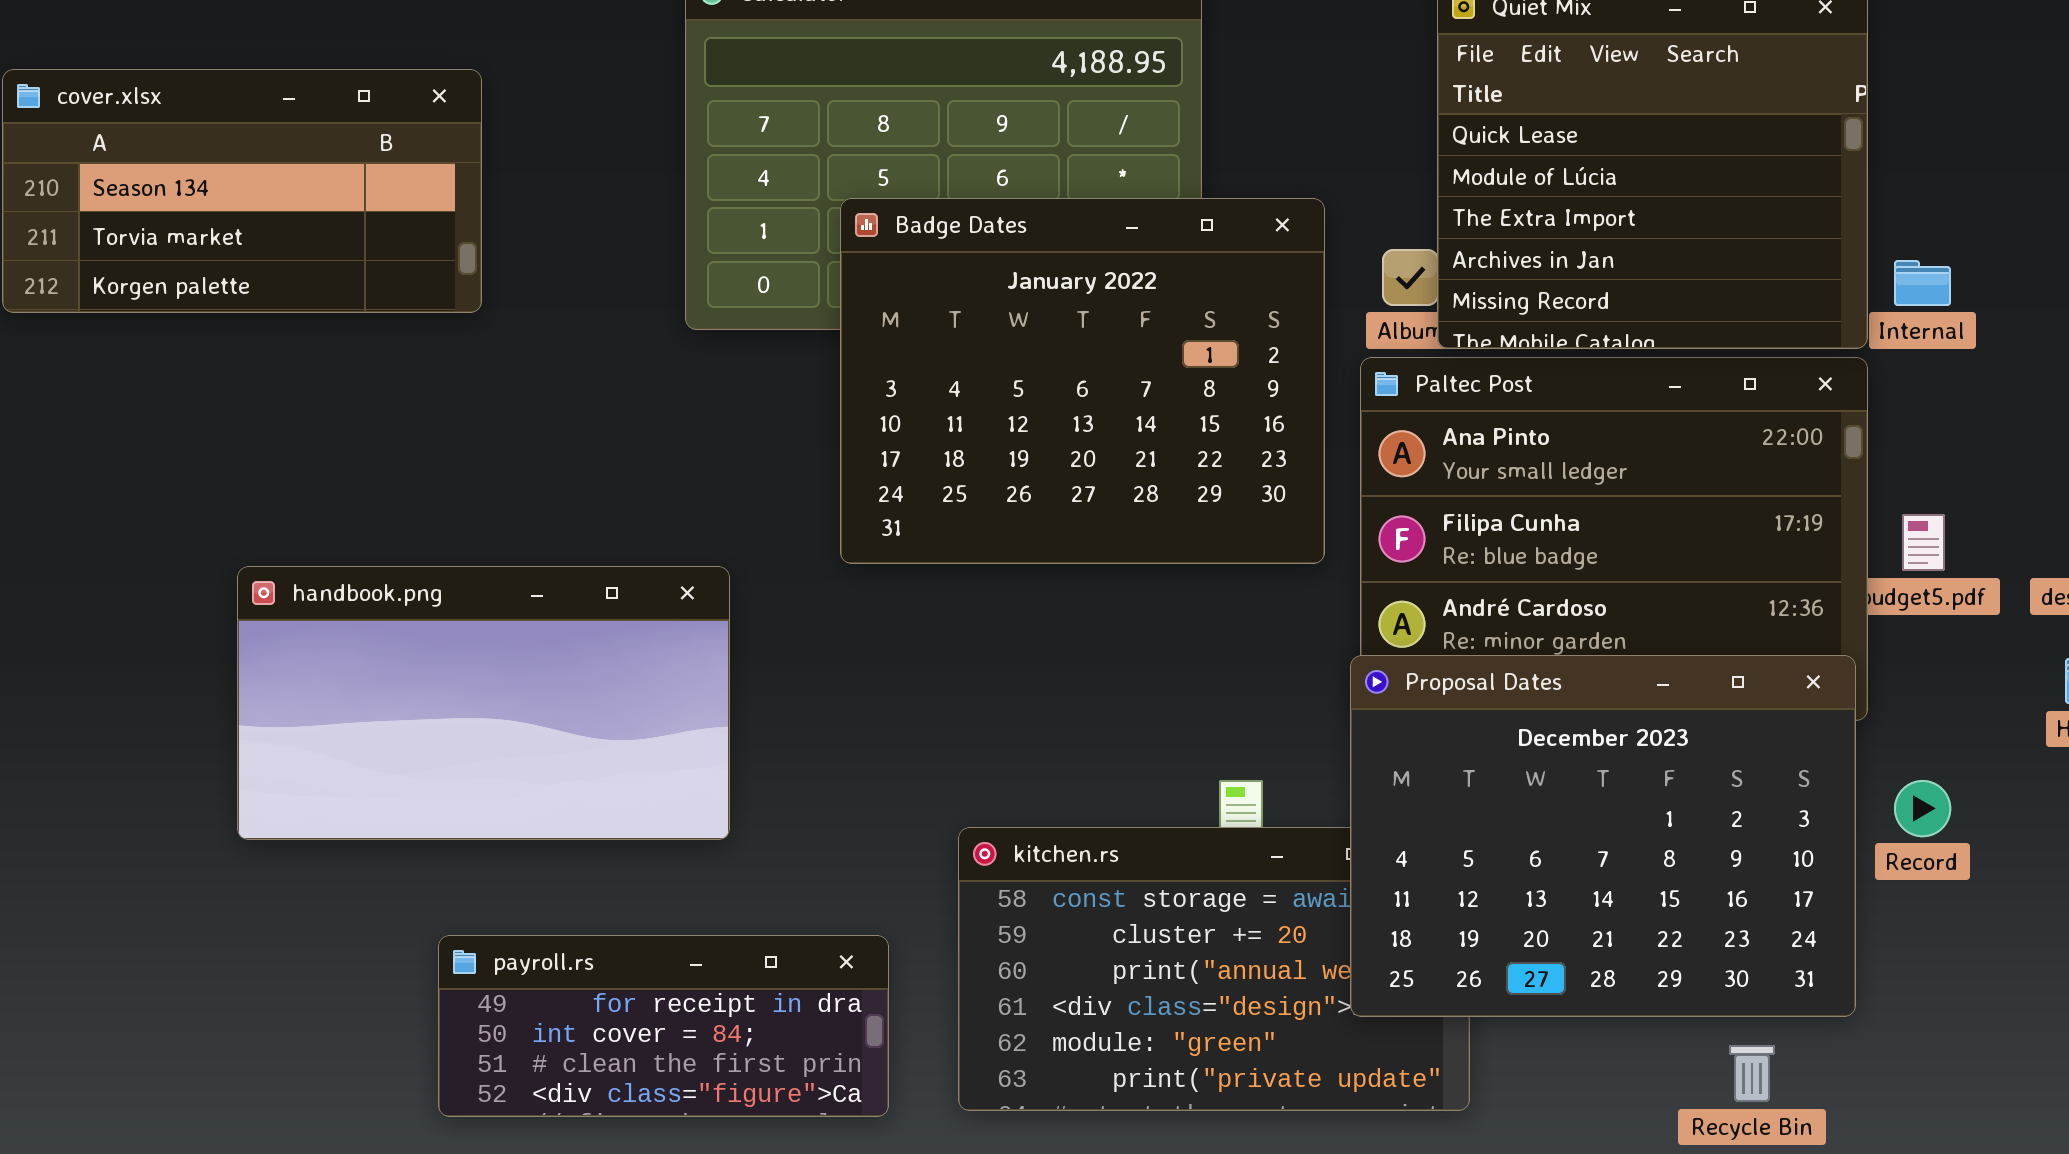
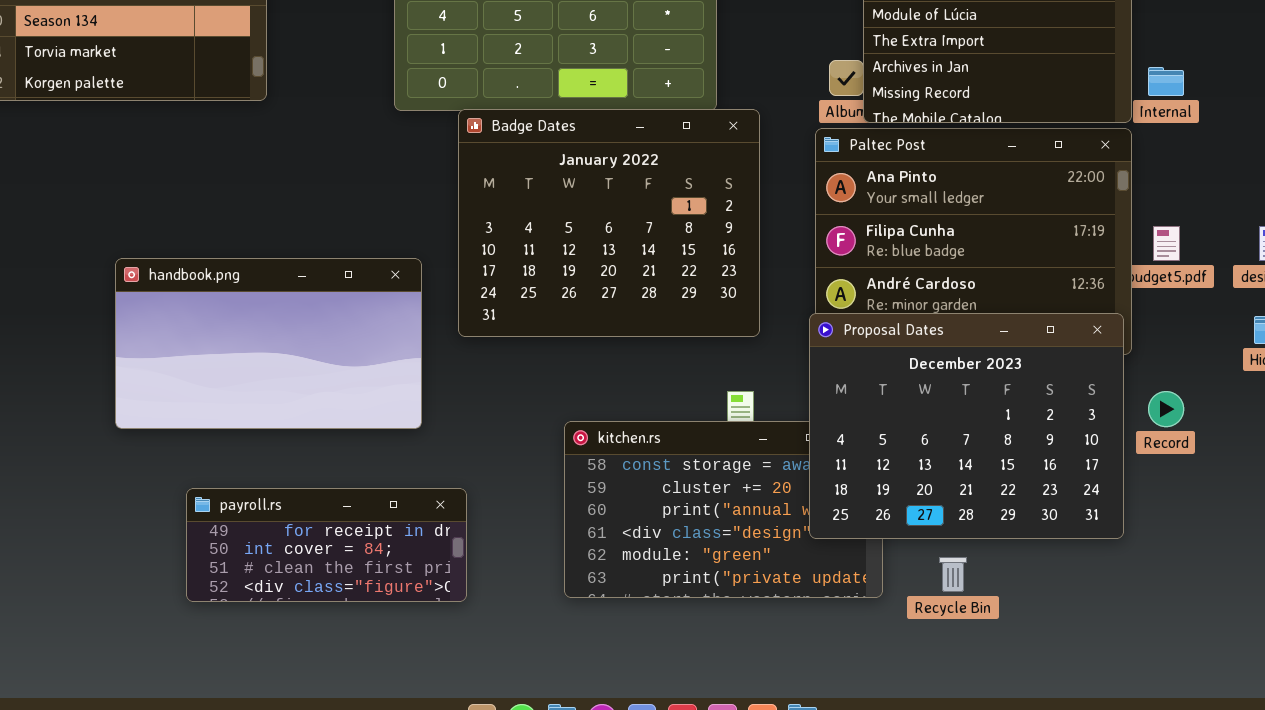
Badge Dates: [840,198,1325,564] -> [458,109,760,337], moved
payroll.rs: [438,935,889,1117] -> [186,488,467,602], moved
Recycle Bin: [1729,1045,1775,1102] -> [939,557,967,592], moved

